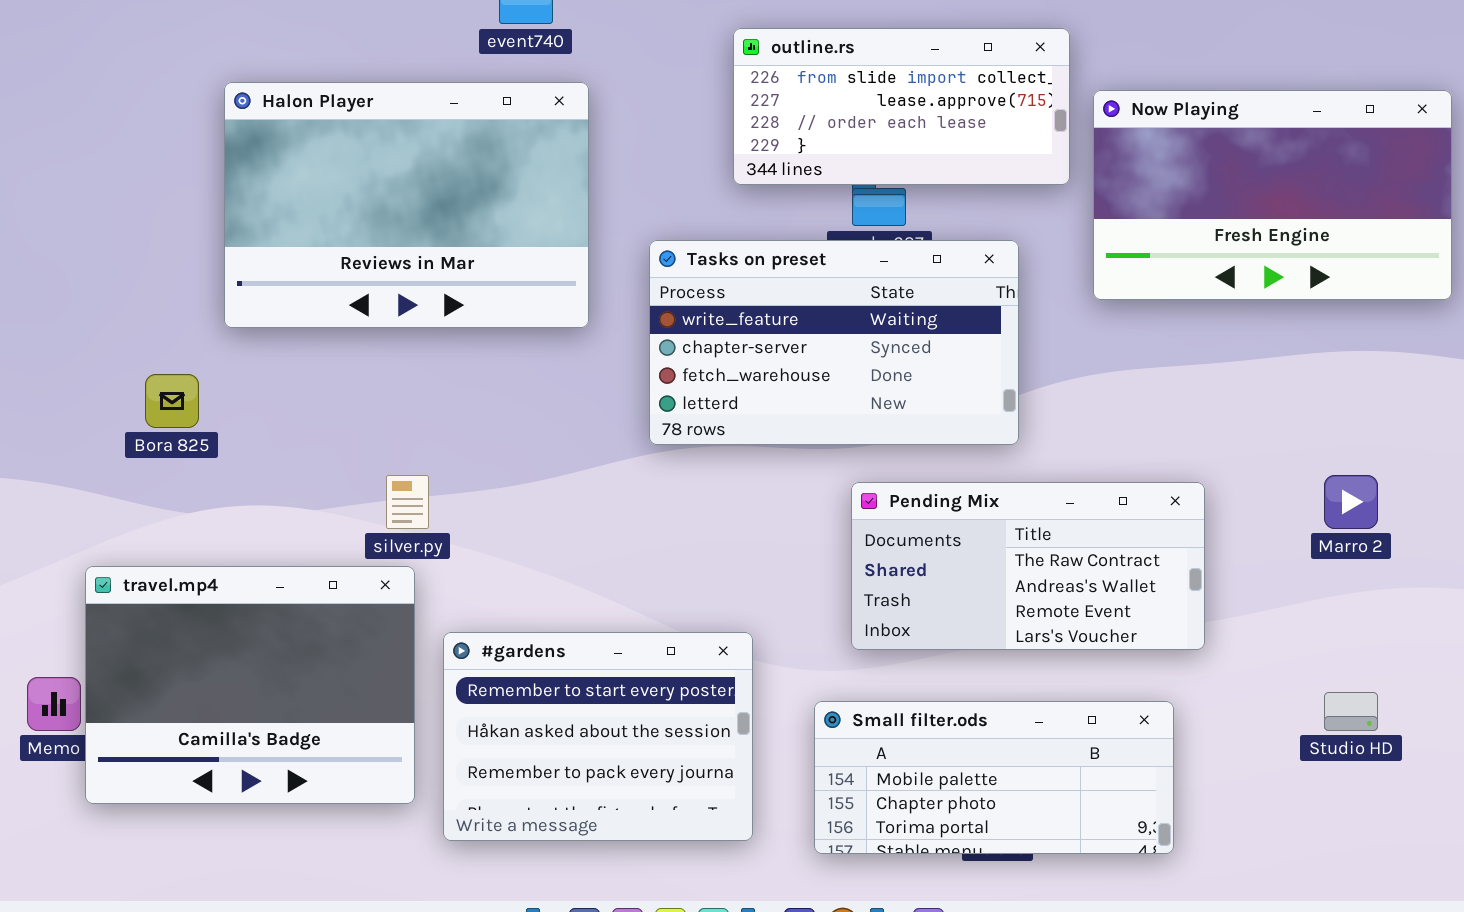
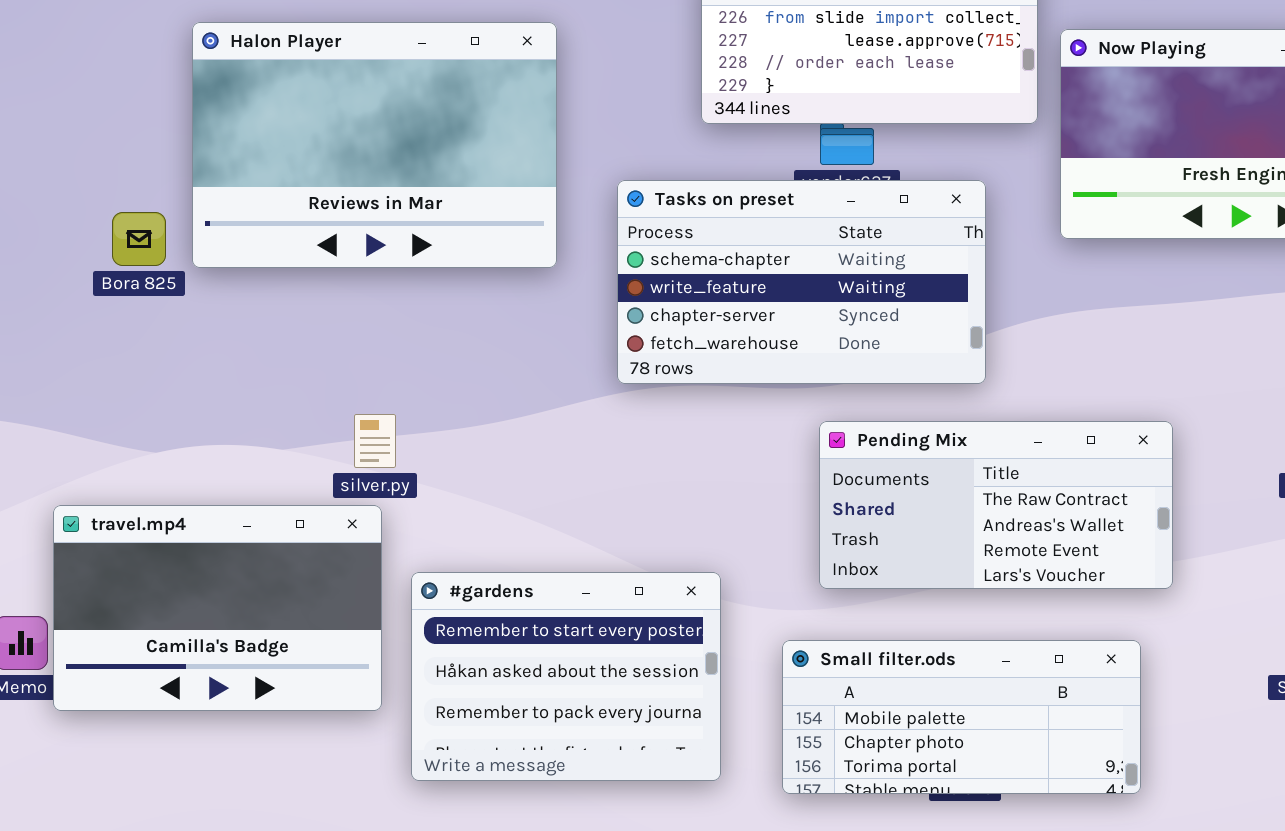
Tasks on preset: [649,240,1019,445] -> [617,180,986,384], scrolled up 1 row
Bora 825: [145,374,199,428] -> [112,212,166,266], moved
travel.mp4: [85,566,415,804] -> [53,505,382,711], resized

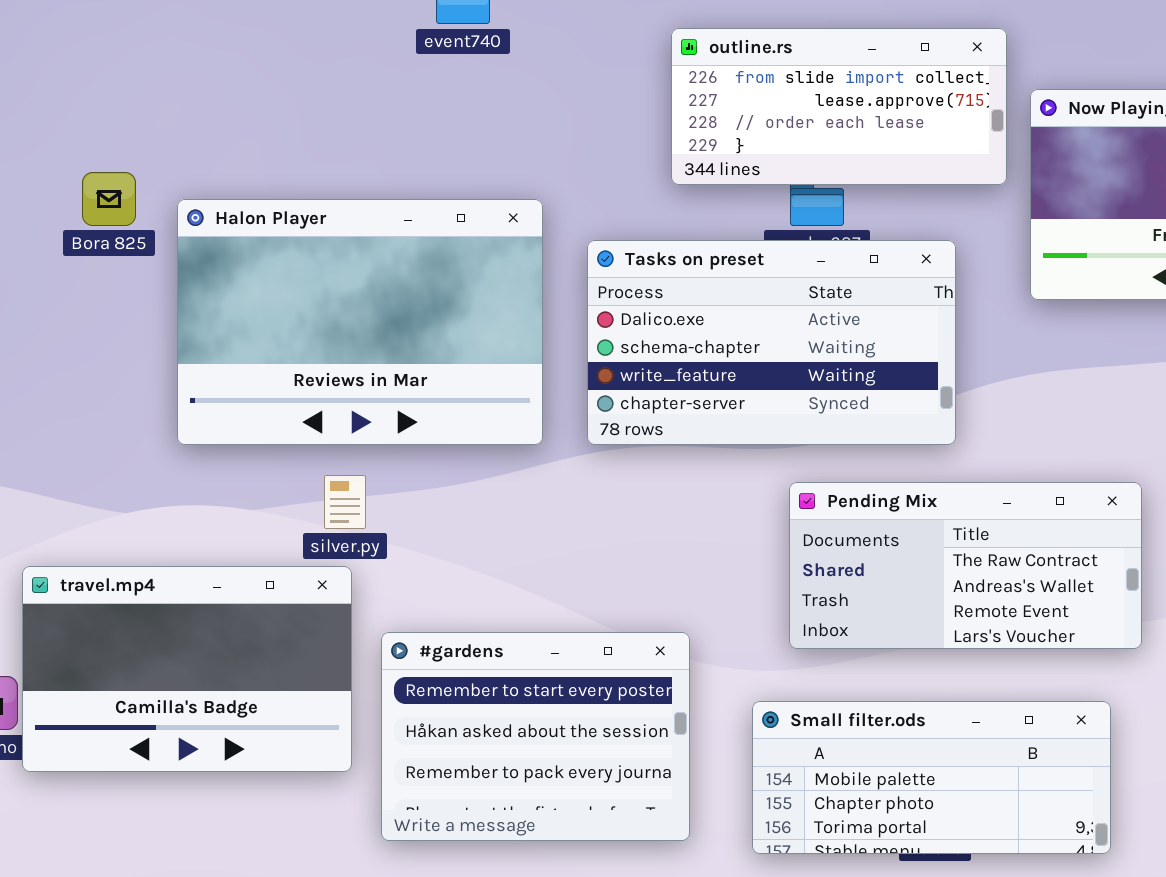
Halon Player: [192,22,557,268] -> [177,199,543,445], moved
Tasks on preset: [617,180,986,384] -> [587,240,956,445], scrolled up 1 row
Bora 825: [112,212,166,266] -> [82,172,136,226], moved

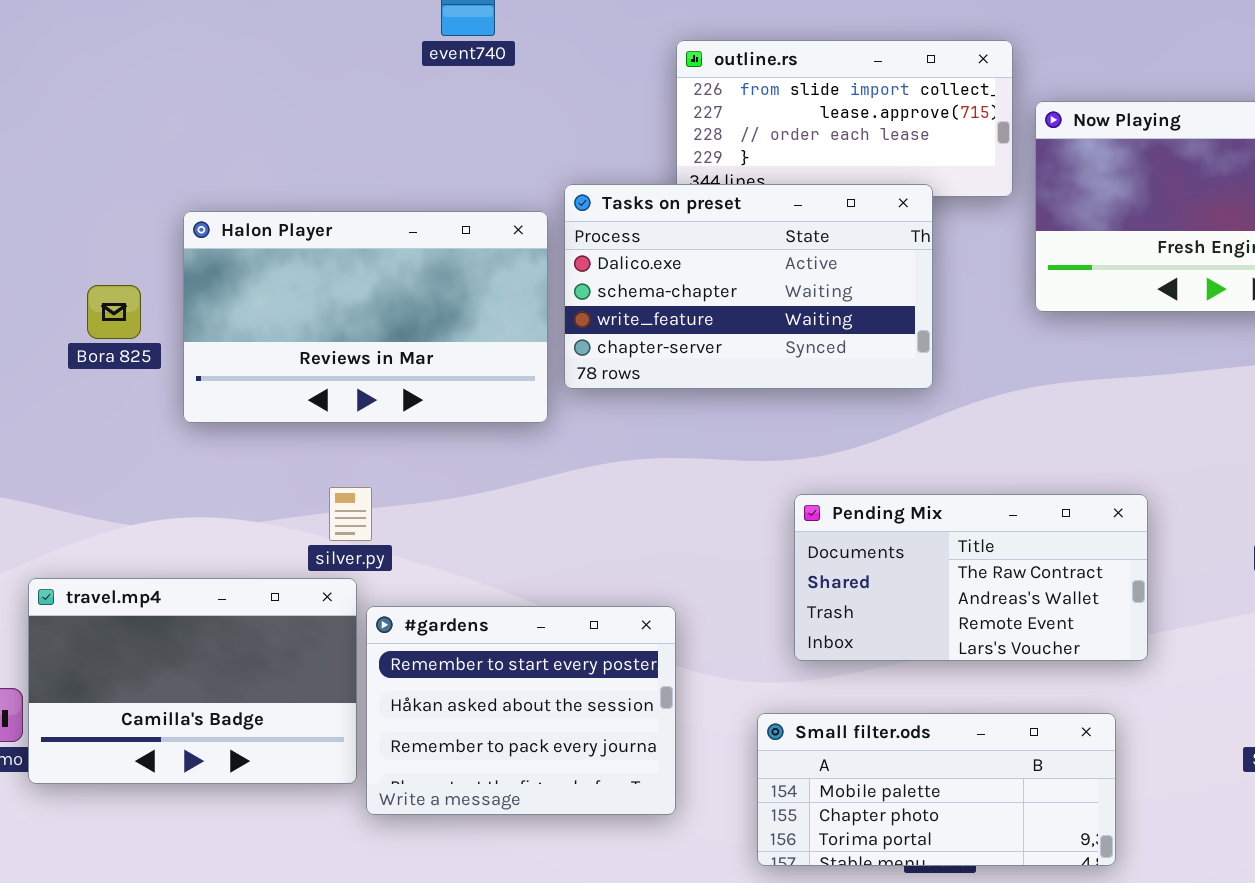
Bora 825: [82,172,136,226] -> [87,285,141,339], moved
Halon Player: [177,199,543,445] -> [183,211,548,423], resized
Tasks on preset: [587,240,956,445] -> [564,184,933,389], moved
#gardens: [381,632,690,841] -> [366,606,676,815], moved

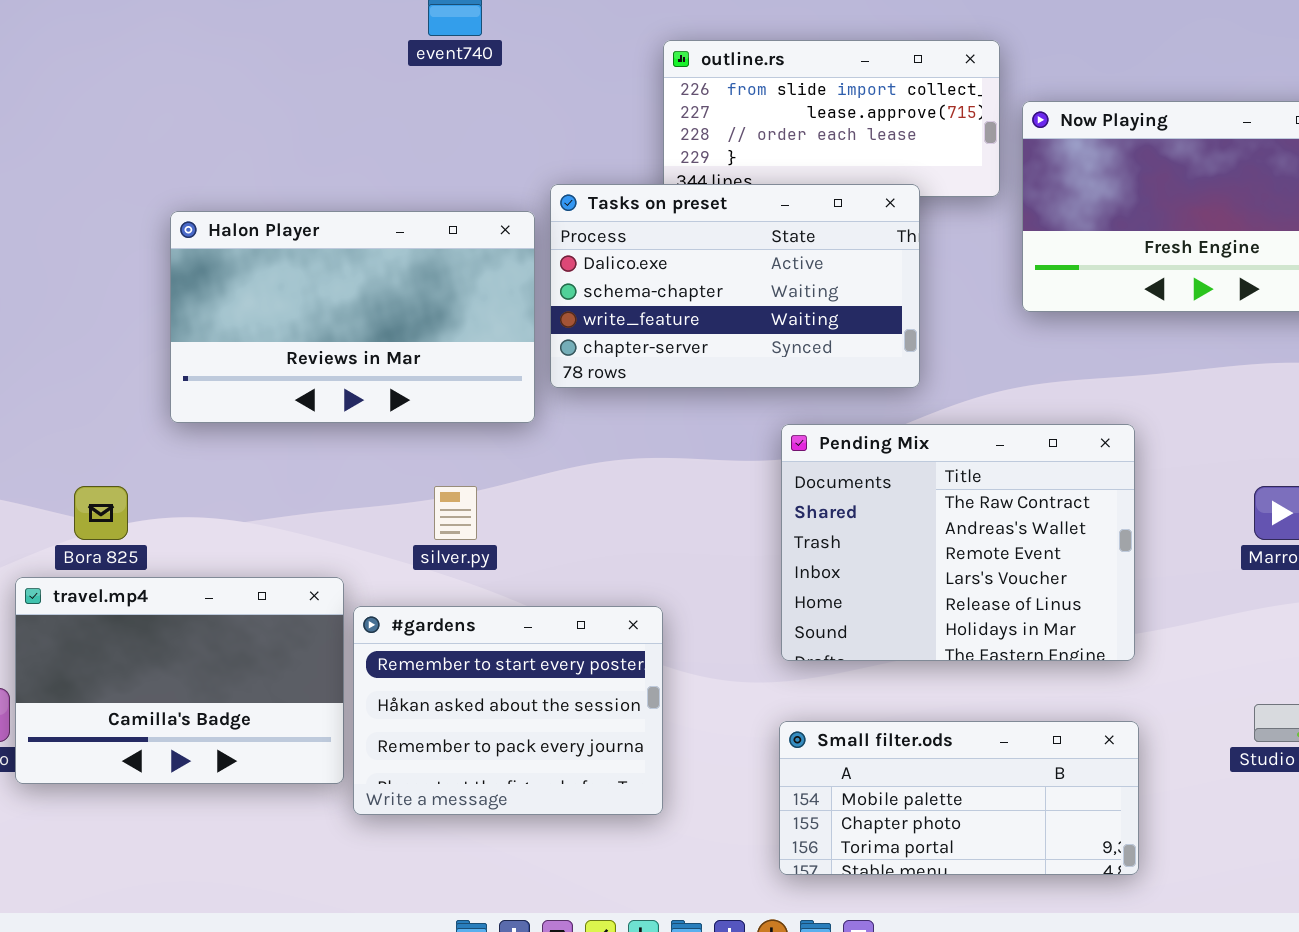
Bora 825: [87,285,141,339] -> [74,486,128,540], moved
silver.py: [329,487,372,541] -> [434,486,477,540], moved
Pending Mix: [794,494,1148,661] -> [781,424,1135,661], resized
Small filter.ods: [757,713,1116,866] -> [779,721,1139,875], moved

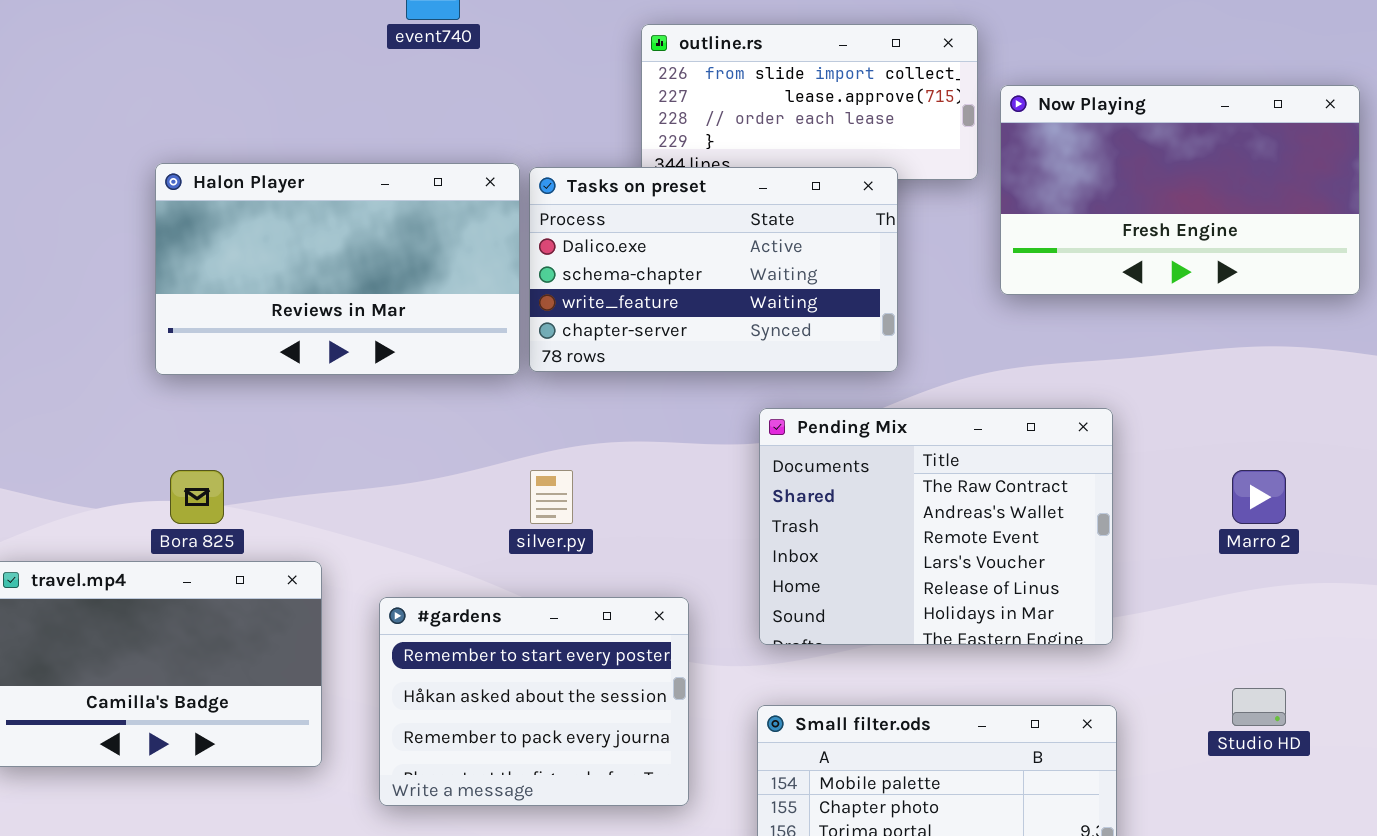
Halon Player: [170,211,535,423] -> [155,163,520,375], moved
Bora 825: [74,486,128,540] -> [170,470,224,524], moved
silver.py: [434,486,477,540] -> [530,470,573,524], moved
#gardens: [353,606,663,815] -> [379,597,689,806], moved

